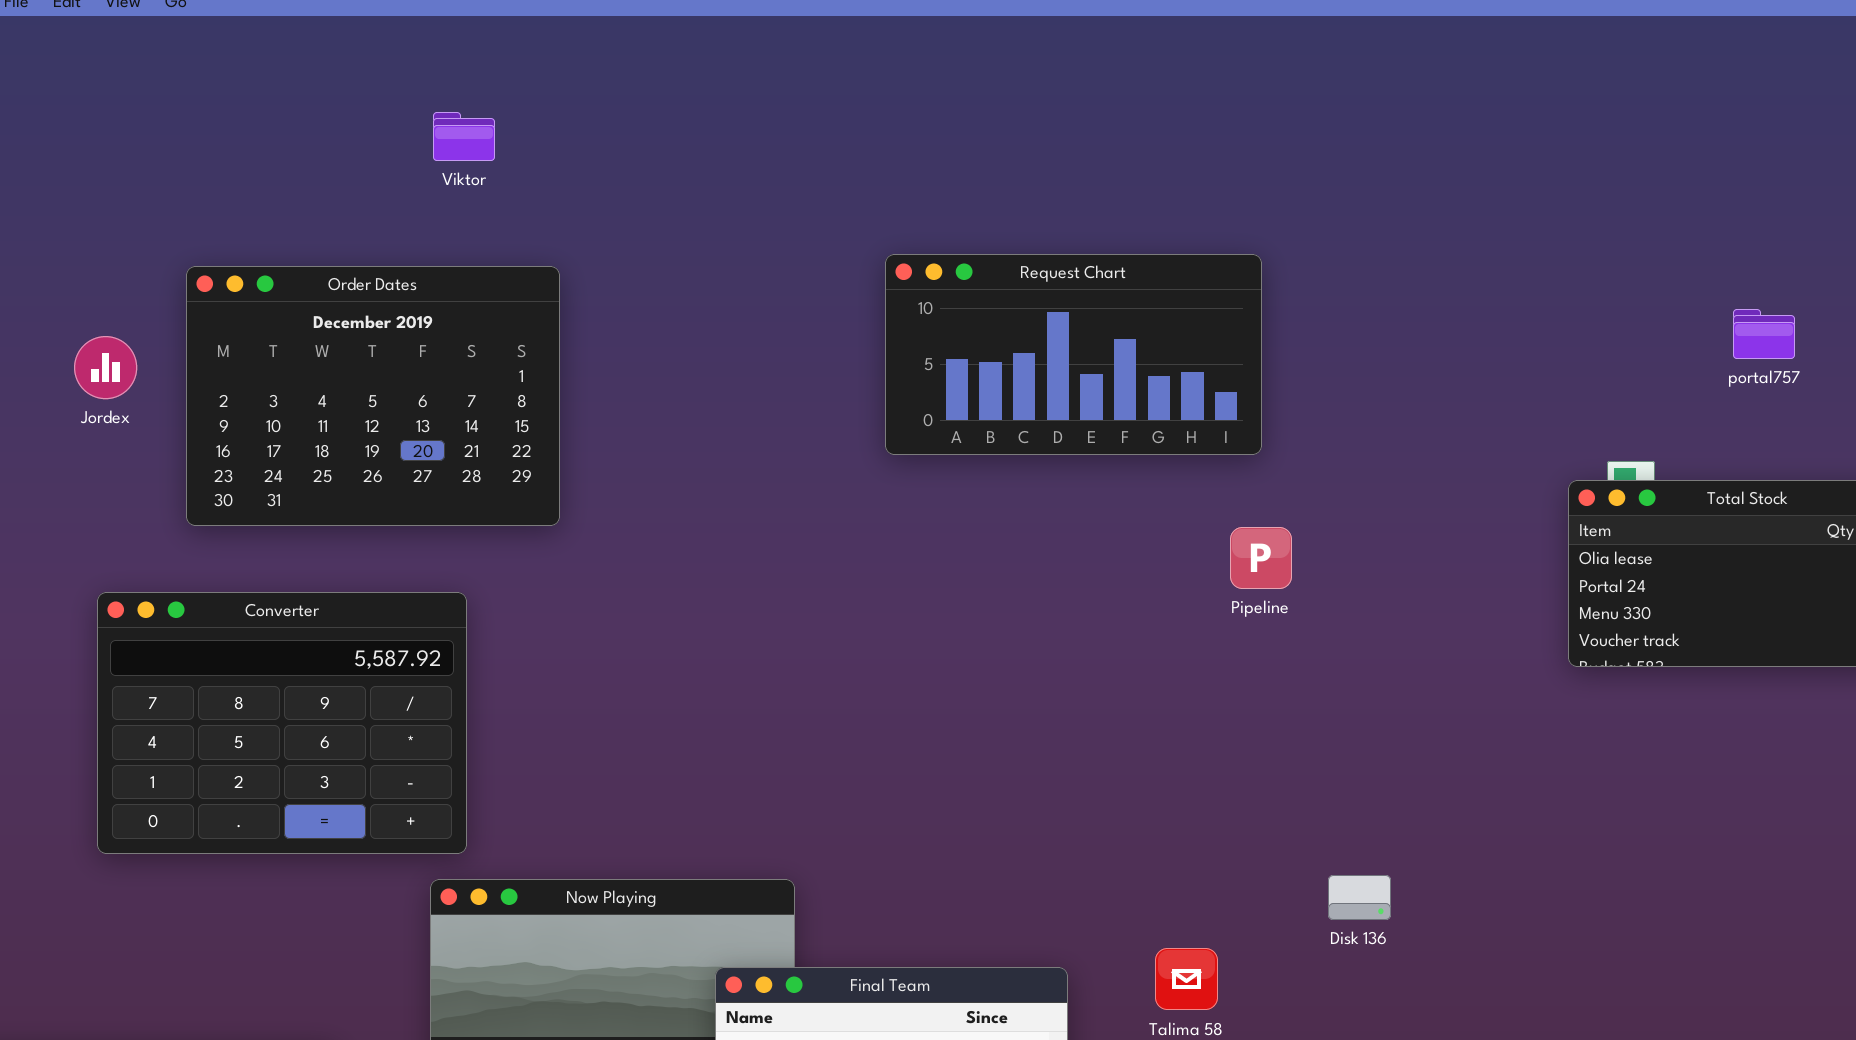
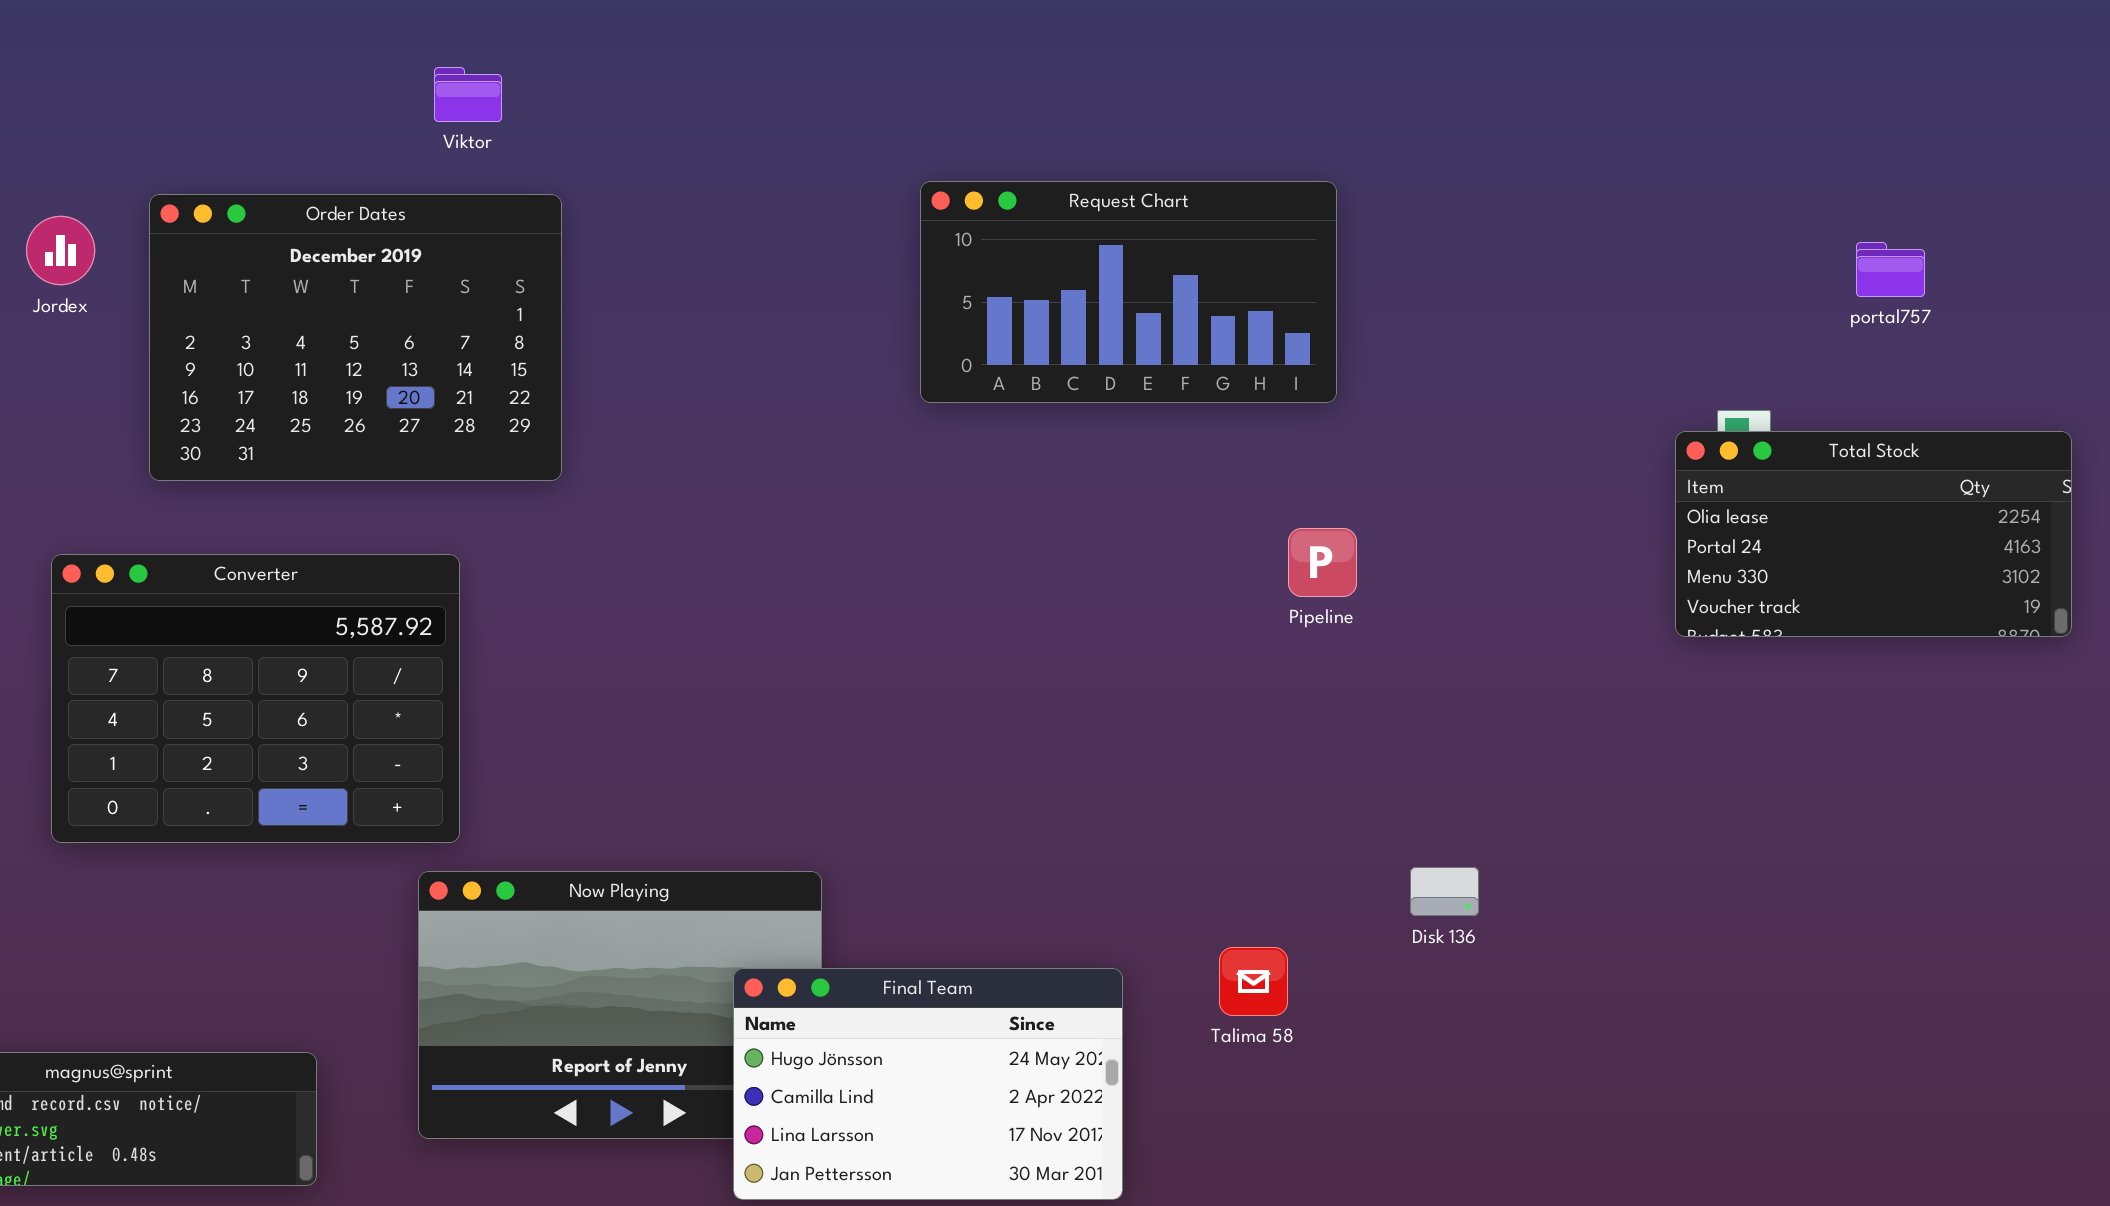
Viktor: [433,112,495,161] -> [434,67,502,122], moved
Jordex: [74,336,137,399] -> [26,216,95,285], moved
Pipeline: [1230,527,1292,589] -> [1288,528,1357,597], moved

